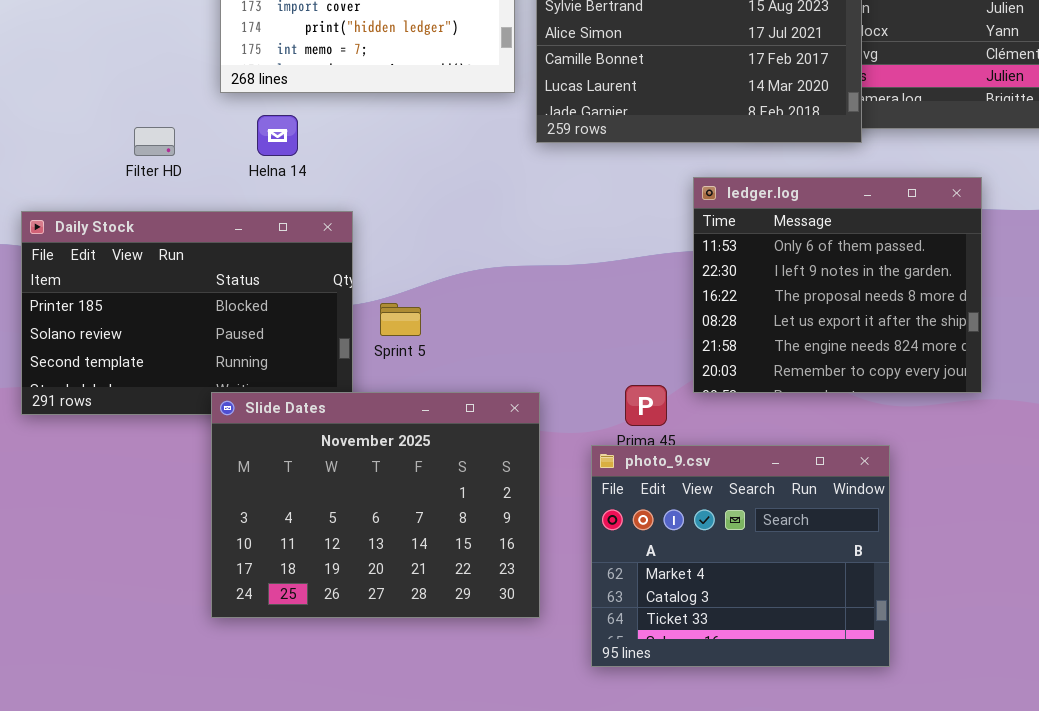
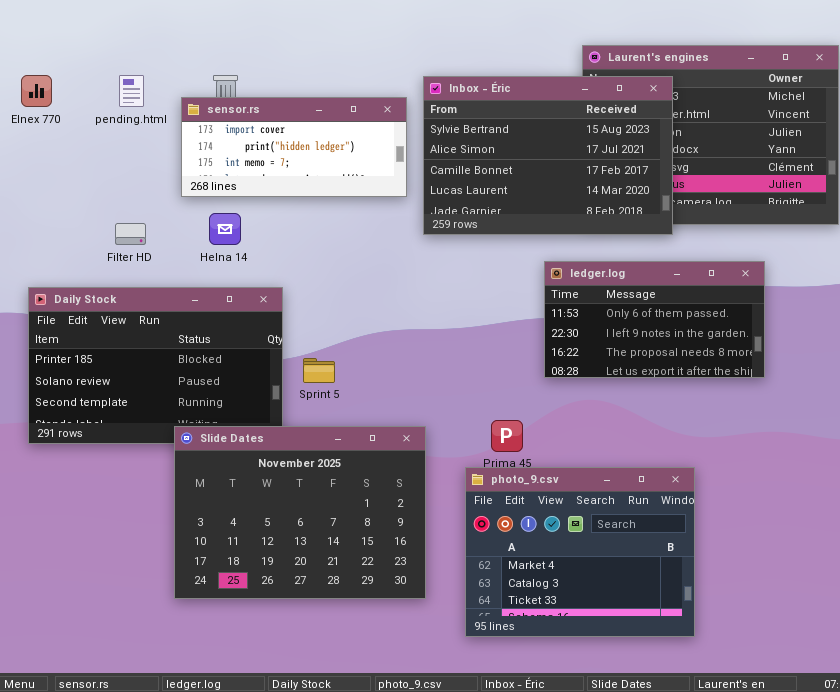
ledger.log: [693,177,982,393] -> [544,261,765,378], resized

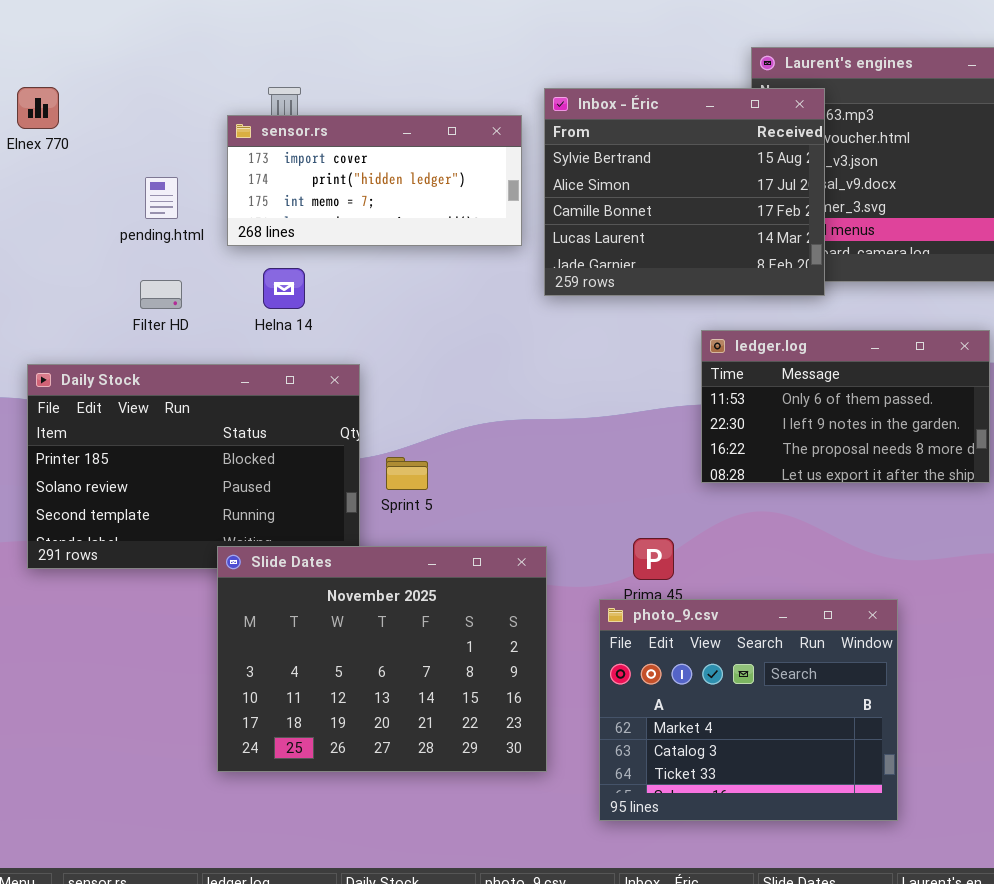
pending.html: [119,75,144,107] -> [145,177,178,219], moved
Inbox - Éric: [423,76,673,235] -> [544,88,825,296], resized

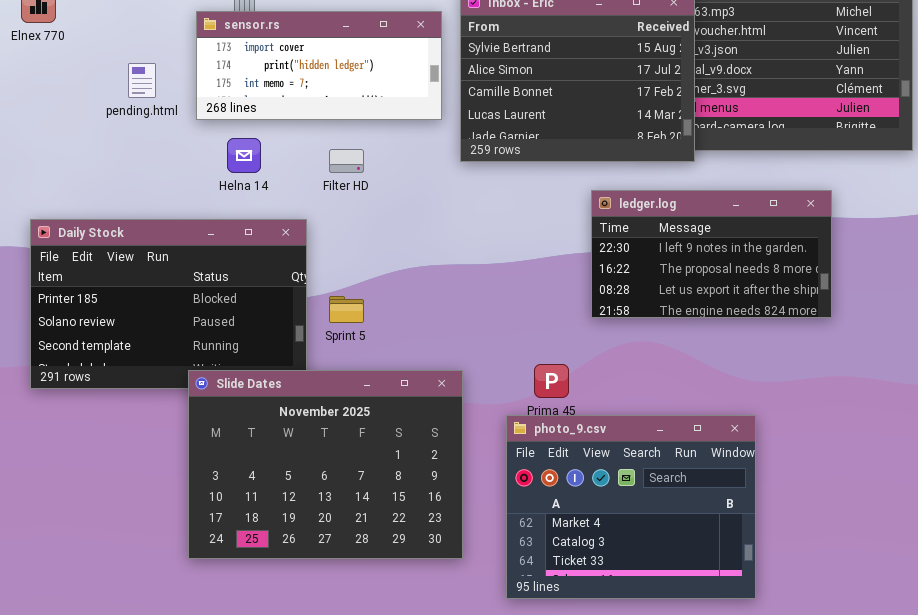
Filter HD: [140,280,182,309] -> [329,149,364,173], moved
ledger.log: [701,330,990,483] -> [591,190,832,318], scrolled down 1 row

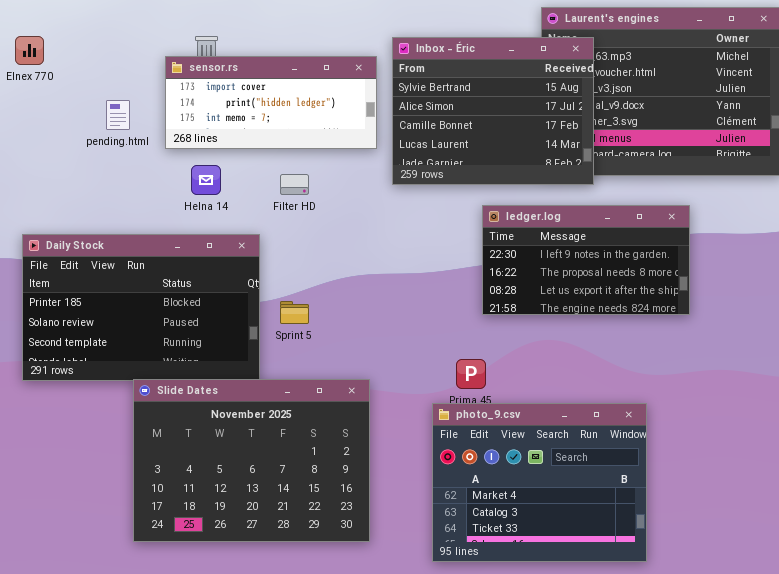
ledger.log: [591,190,832,318] -> [482,205,690,315], moved
Slide Dates: [188,370,463,559] -> [133,379,370,542], moved

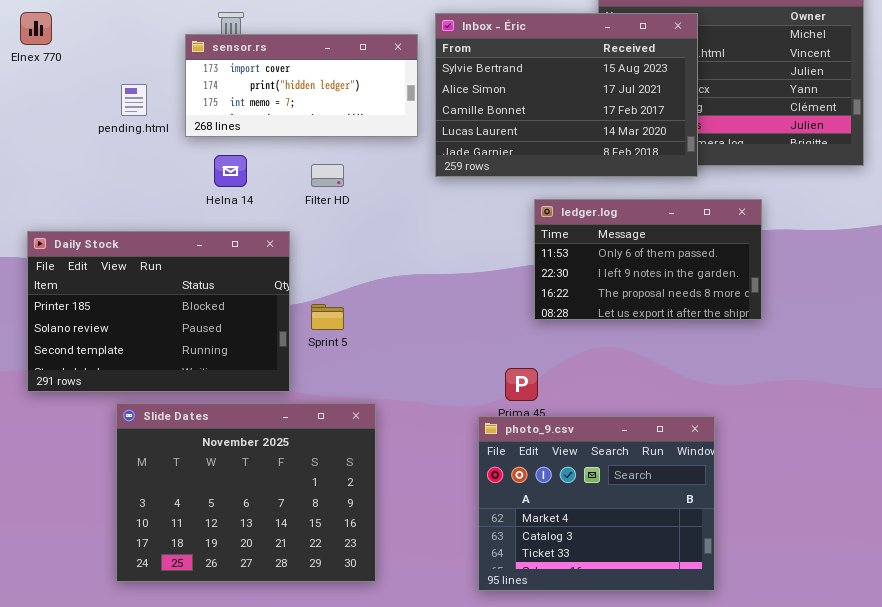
Inbox - Éric: [392,37,594,185] -> [435,13,698,177], resized
ledger.log: [482,205,690,315] -> [534,199,762,320], scrolled up 1 row
Slide Dates: [133,379,370,542] -> [116,403,376,582], moved

